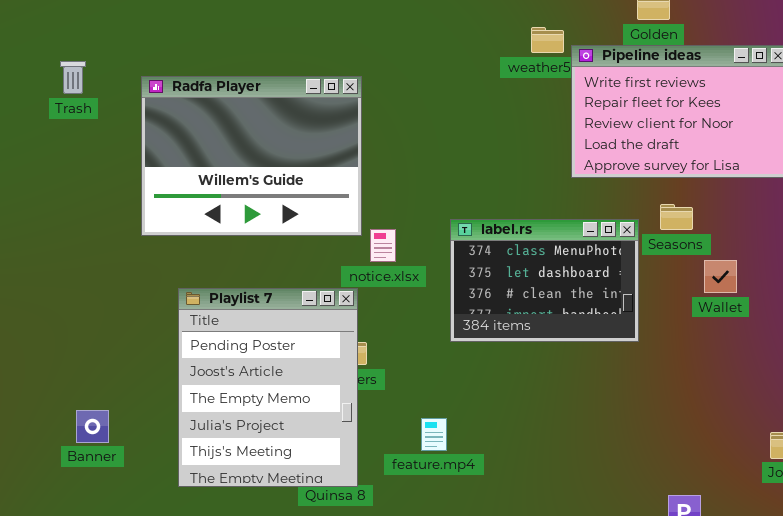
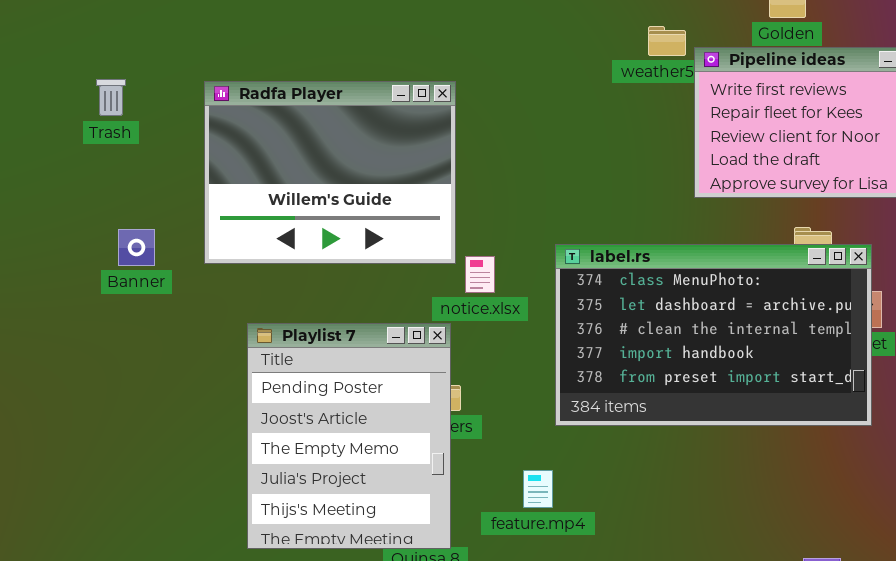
Trash: [60,61,86,94] -> [96,79,126,116], moved
label.rs: [450,219,639,342] -> [555,244,872,426], resized
Banner: [76,410,109,443] -> [118,229,155,266], moved

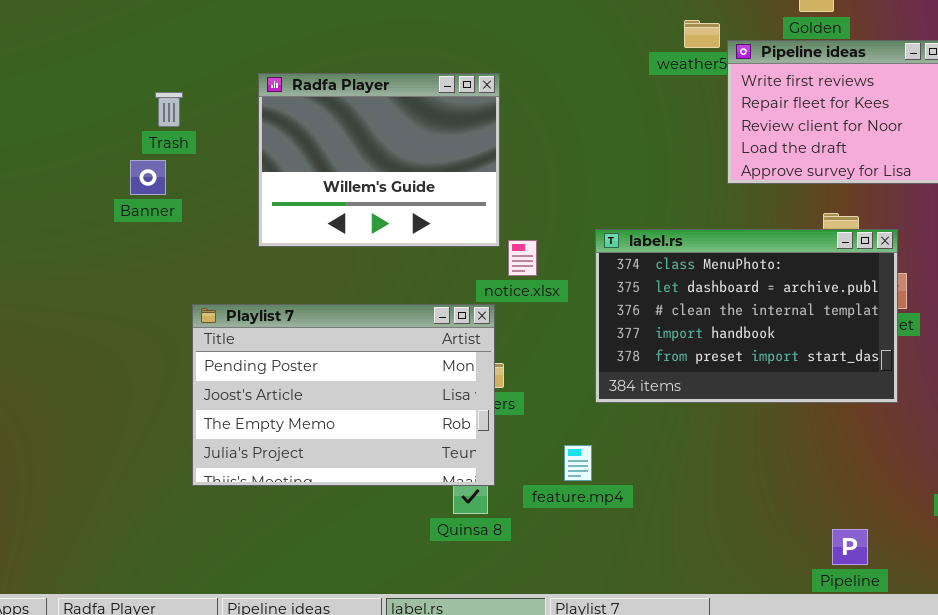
Trash: [96,79,126,116] -> [155,92,183,127], moved
Banner: [118,229,155,266] -> [130,160,166,195], moved
Playlist 7: [247,323,451,549] -> [192,304,495,486], resized

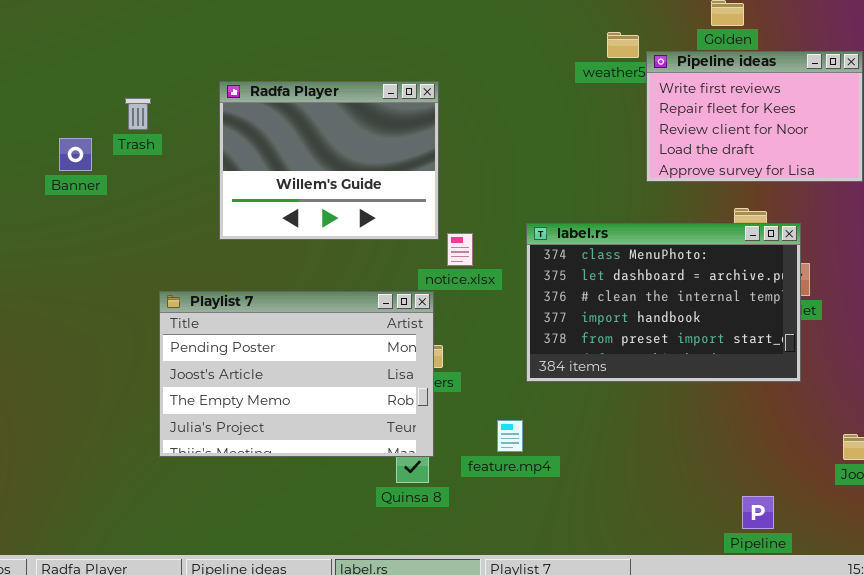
Banner: [130,160,166,195] -> [59,138,92,171], moved

